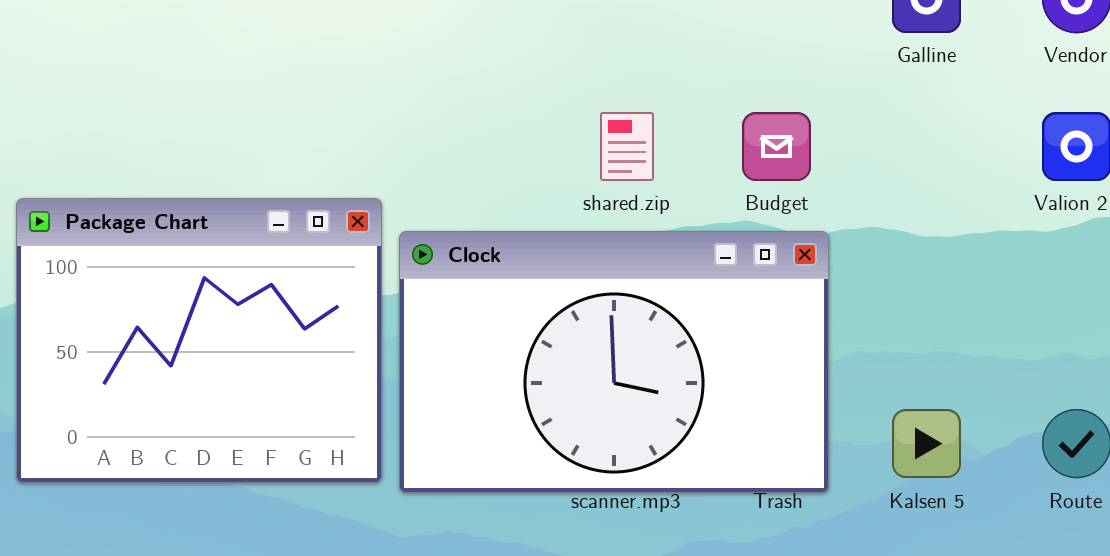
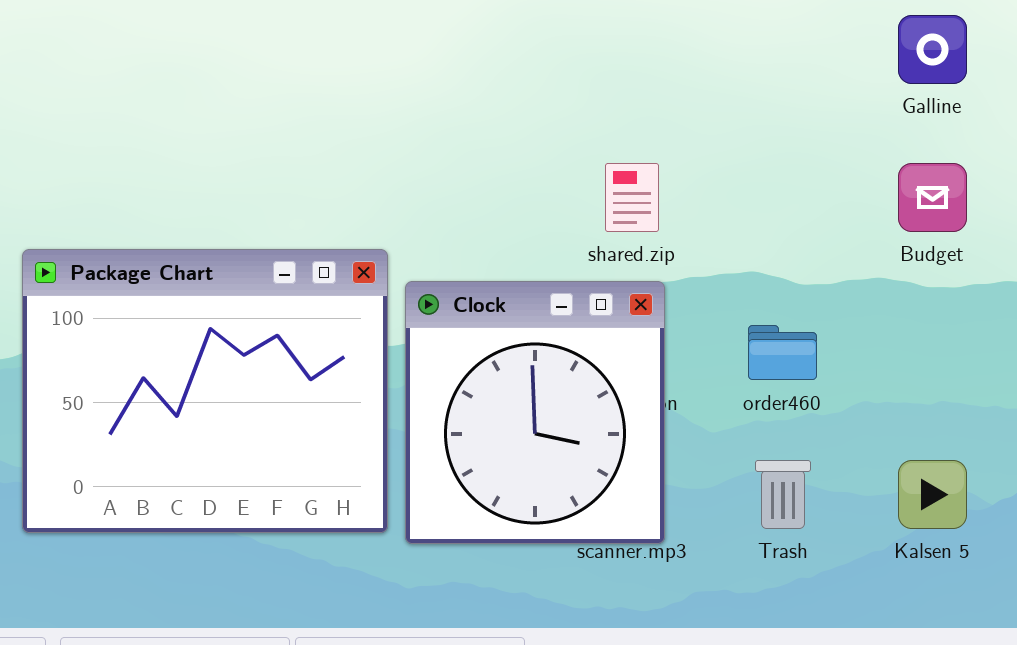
Budget: [742,112,811,181] -> [898,163,967,232], moved
Clock: [399,231,829,493] -> [405,281,665,544], resized

